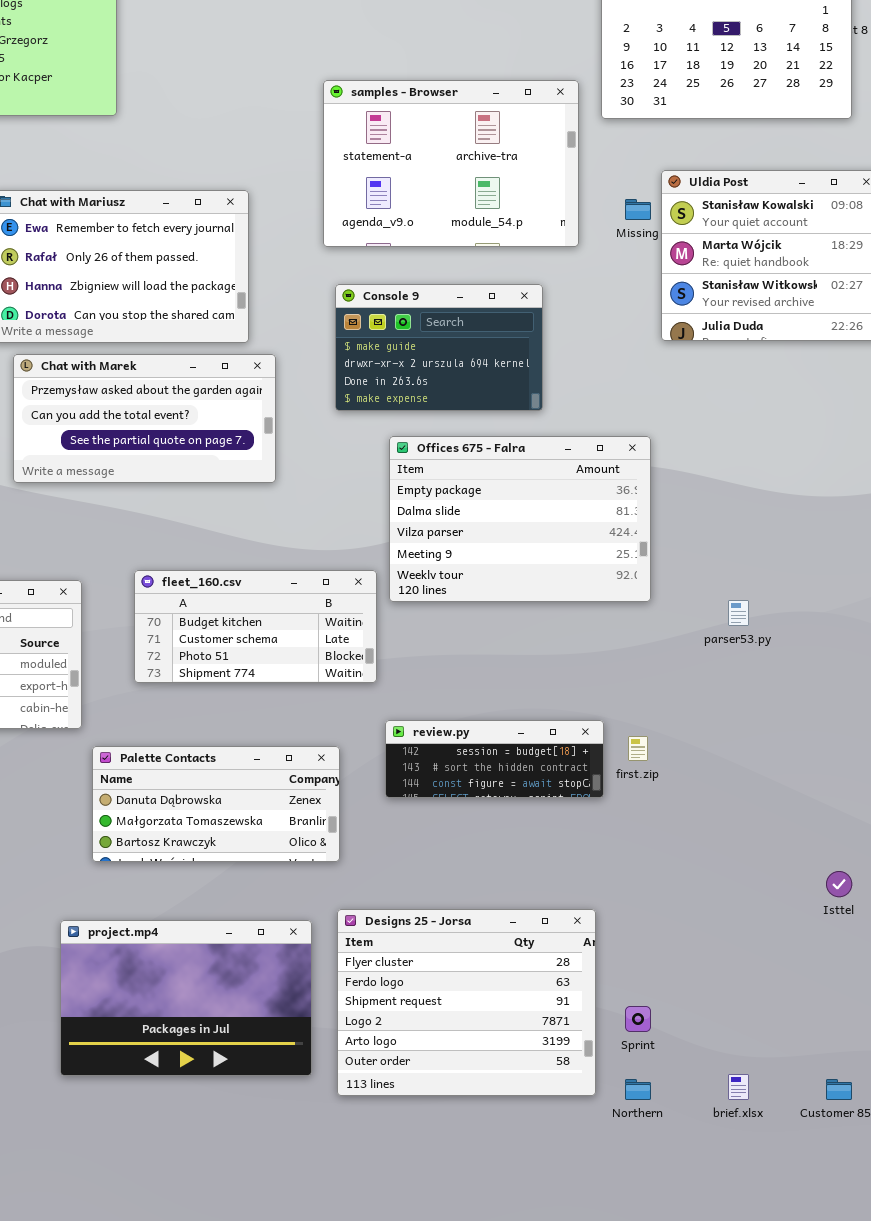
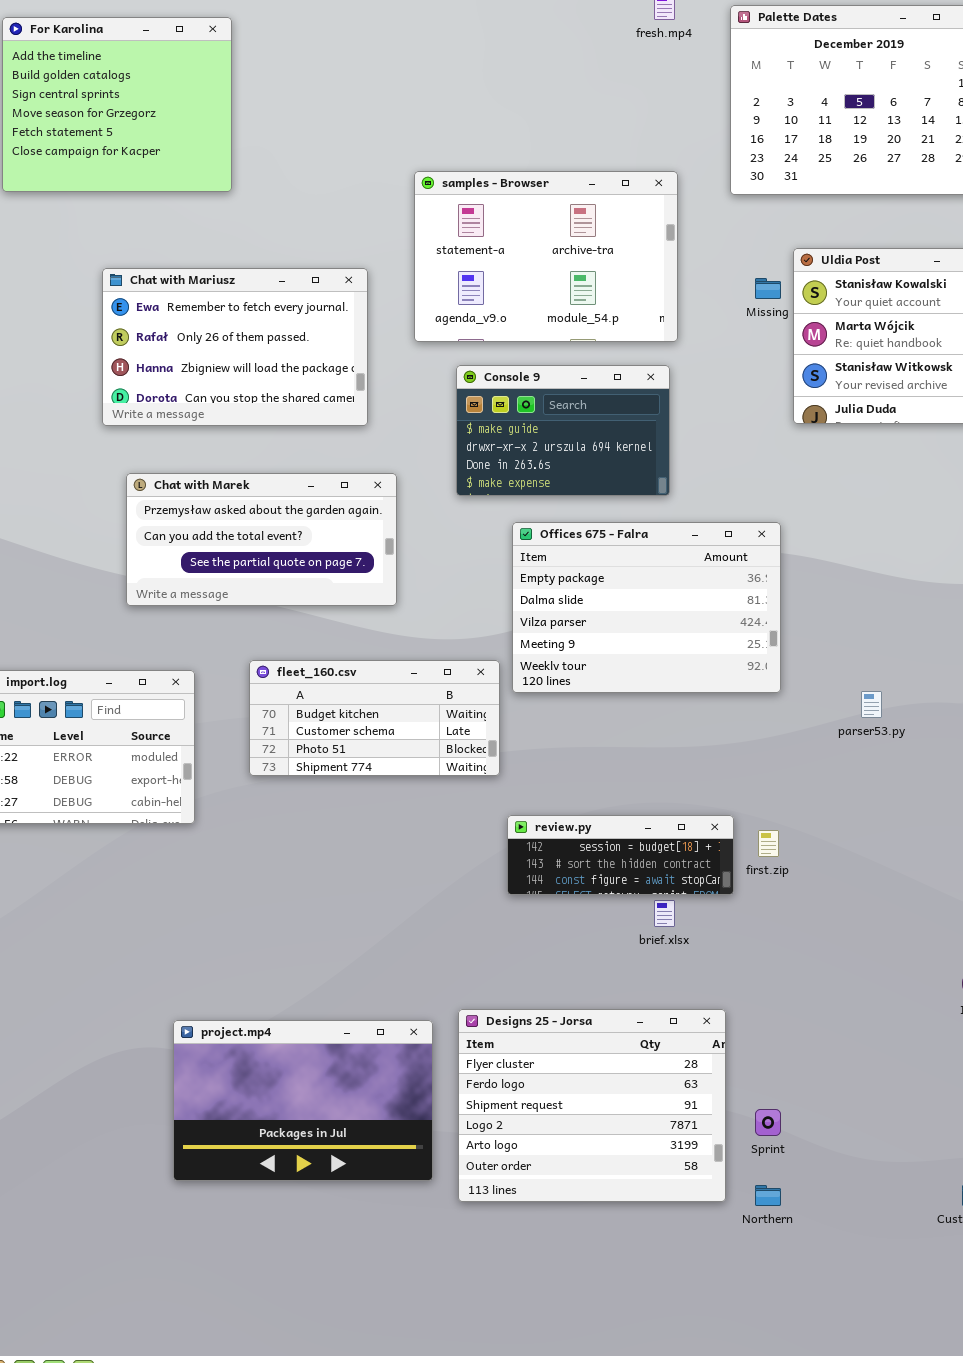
samples - Browser: [323,80,579,247] -> [414,171,678,342], moved
Chat with Marek: [13,354,276,483] -> [126,473,397,606], moved
Palette Contacts: [92,746,340,862] -> none, closed
brief.xlsx: [728,1074,749,1100] -> [654,900,675,927], moved

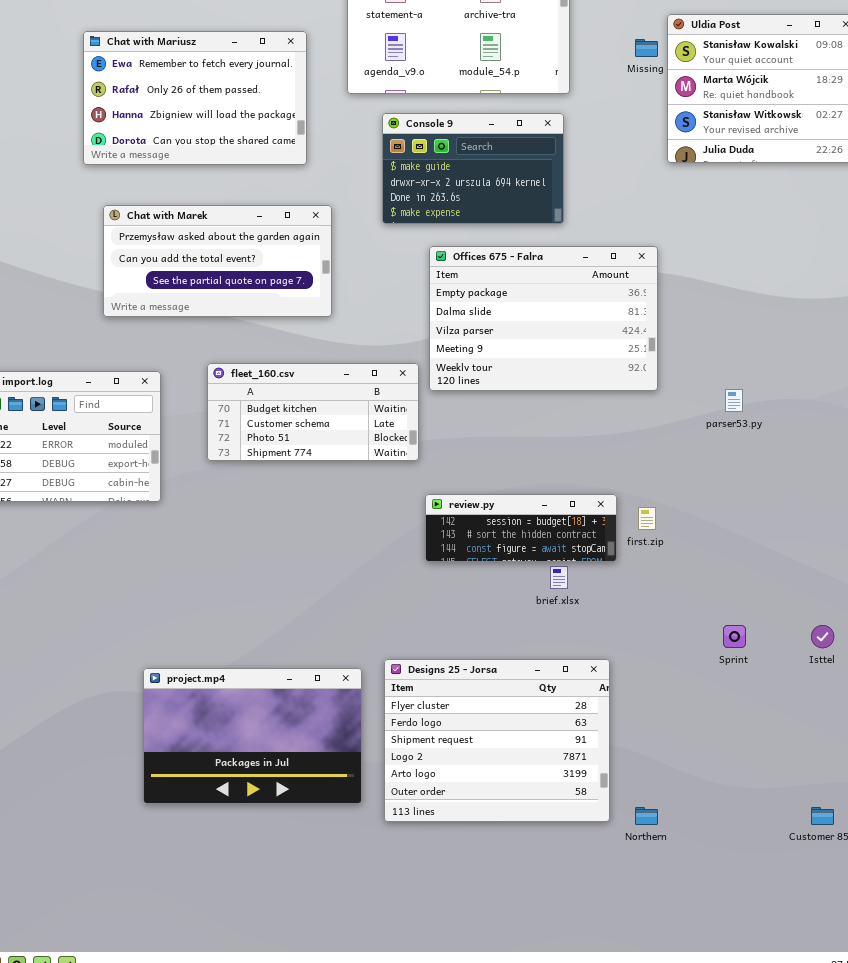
Sprint: [755,1109,781,1136] -> [723,625,746,648], moved

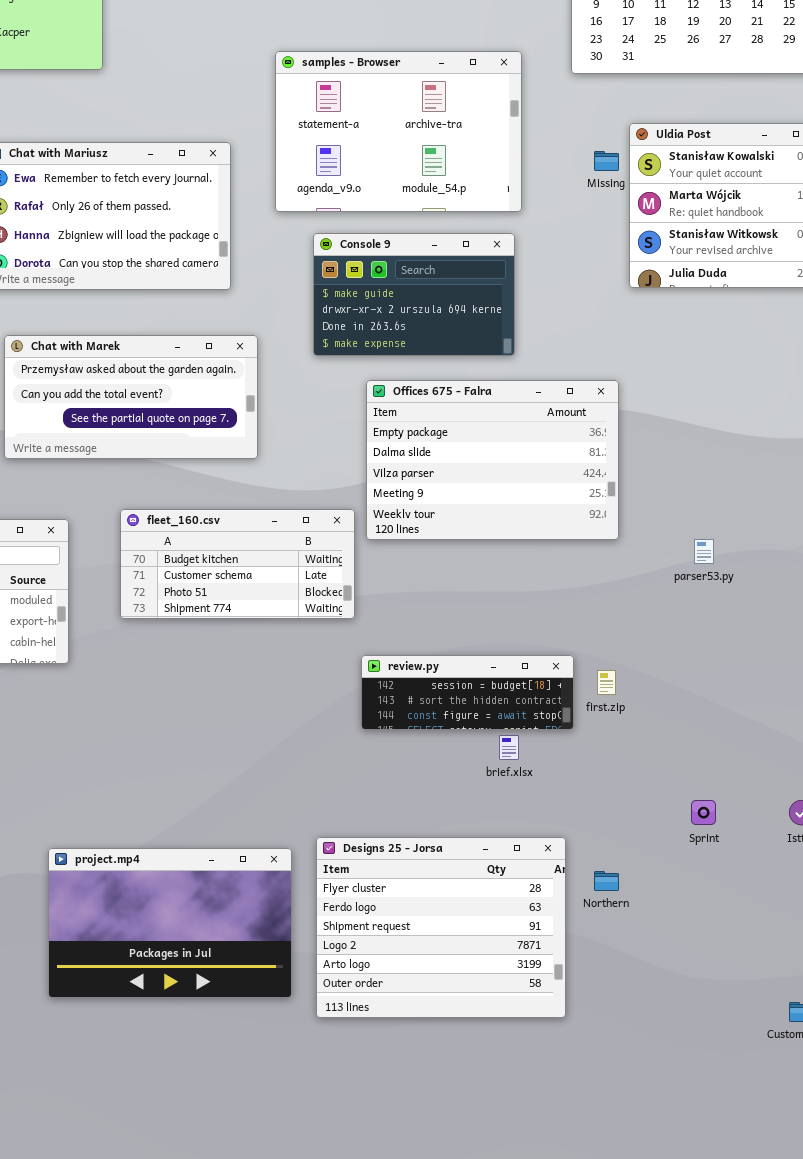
Northern: [635,807,658,825] -> [594,871,619,891], moved

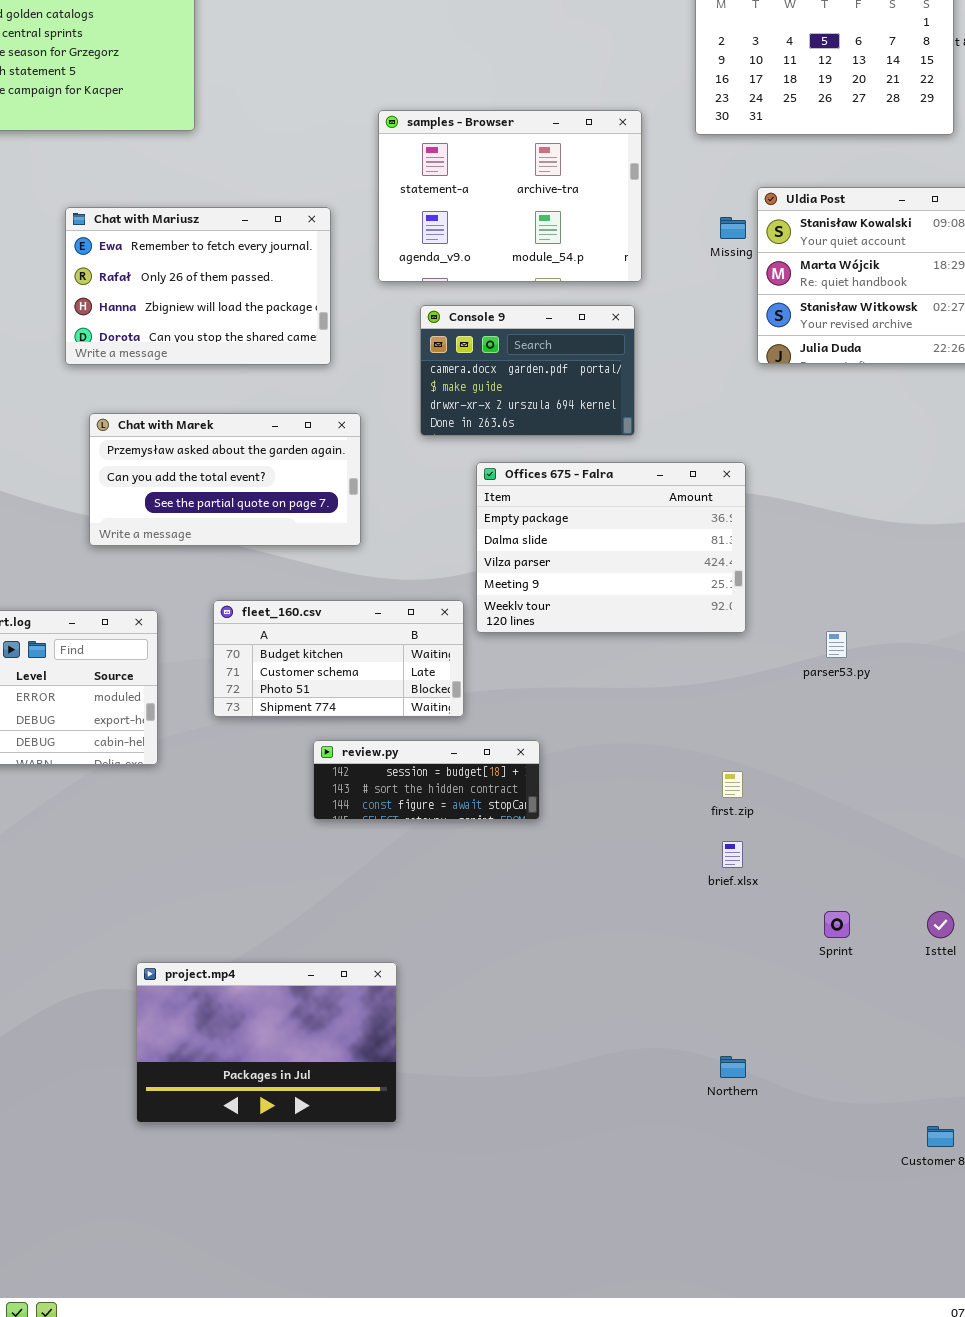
Console 9: [313,233,515,356] -> [420,305,635,436], scrolled up 1 row
review.py: [361,655,574,730] -> [313,740,540,820], moved
brief.xlsx: [499,735,519,760] -> [722,841,743,868], moved
Designs 25 - Jorsa: [316,837,566,1018] -> none, closed
Northern: [594,871,619,891] -> [720,1056,746,1078], moved

